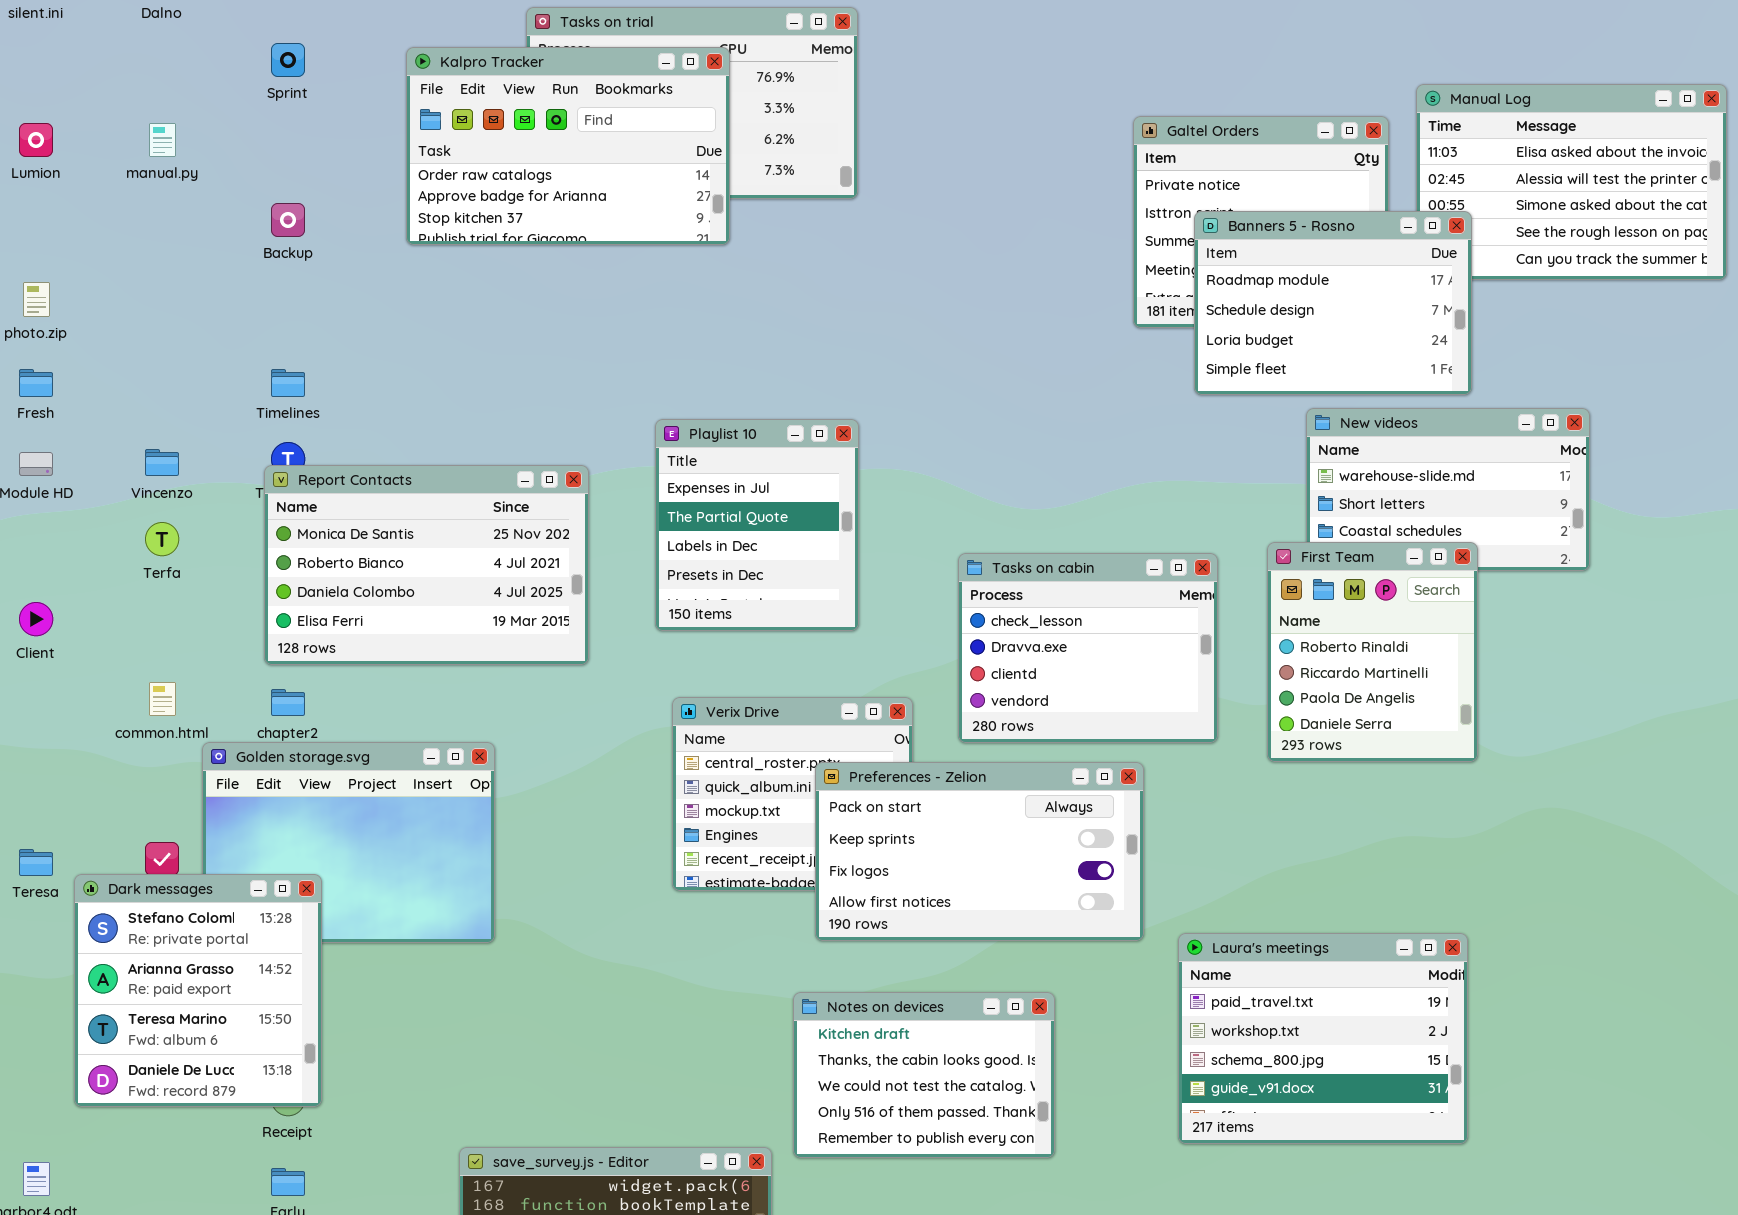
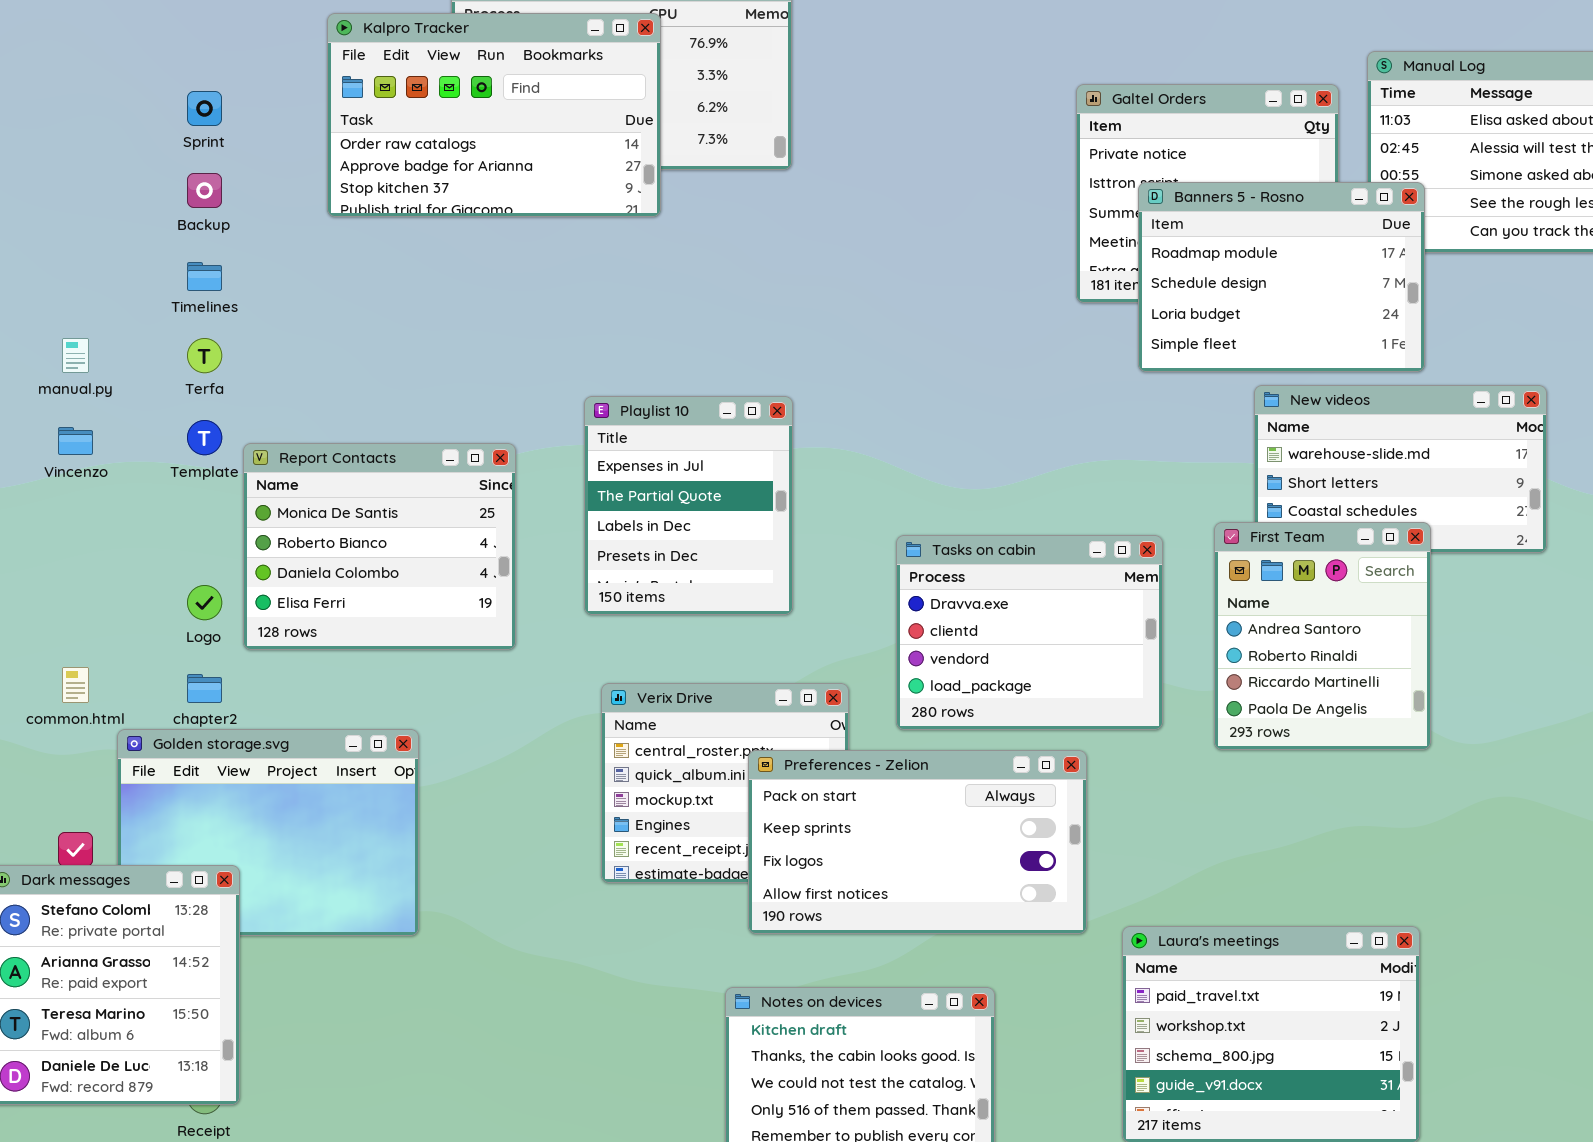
Sprint: [271,43,305,77] -> [187,91,222,126], moved
manual.py: [149,123,176,157] -> [62,338,89,373], moved
Timelines: [271,369,305,397] -> [187,262,222,291], moved
Report Contacts: [264,465,589,665] -> [243,443,516,650], resized
Terfa: [145,522,179,556] -> [187,338,222,373], moved
First Team: [1267,542,1478,762] -> [1214,522,1431,750], scrolled up 1 row
Tasks on cabin: [958,553,1218,743] -> [896,535,1163,730], scrolled down 1 row

